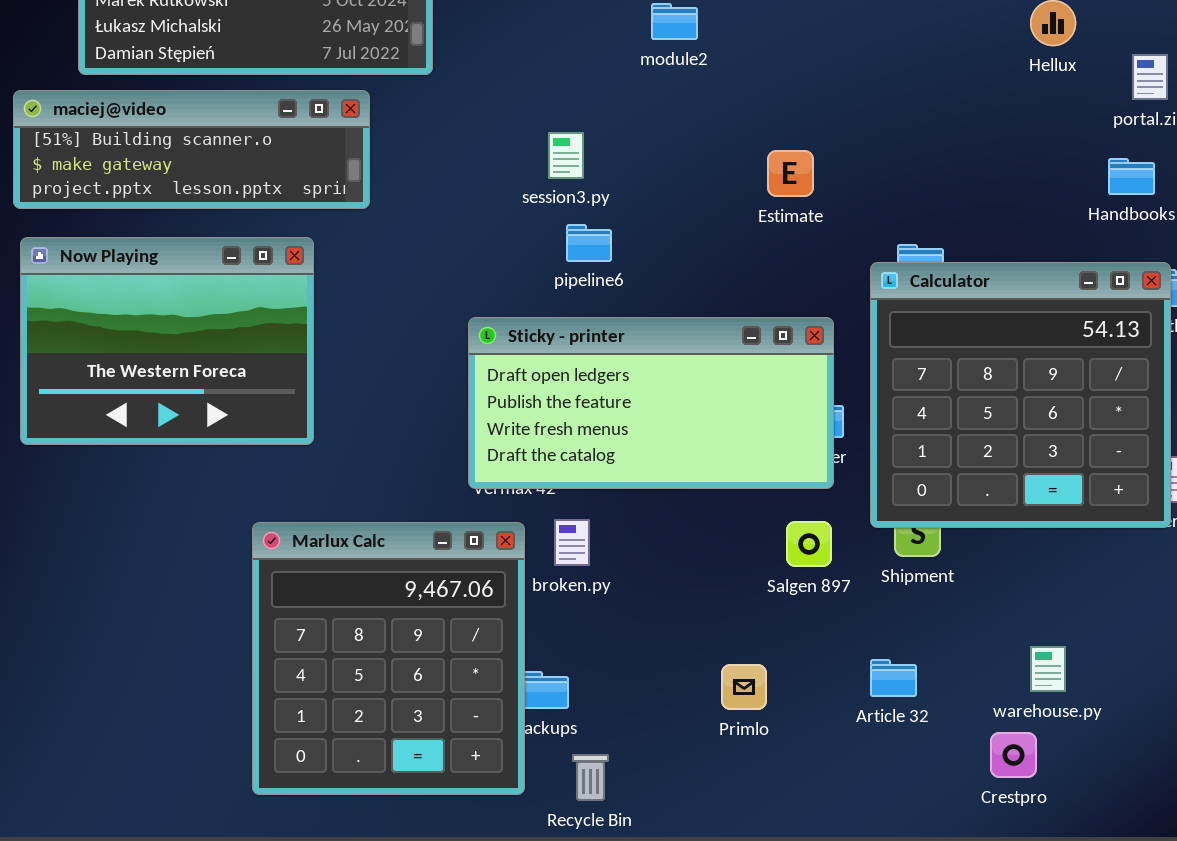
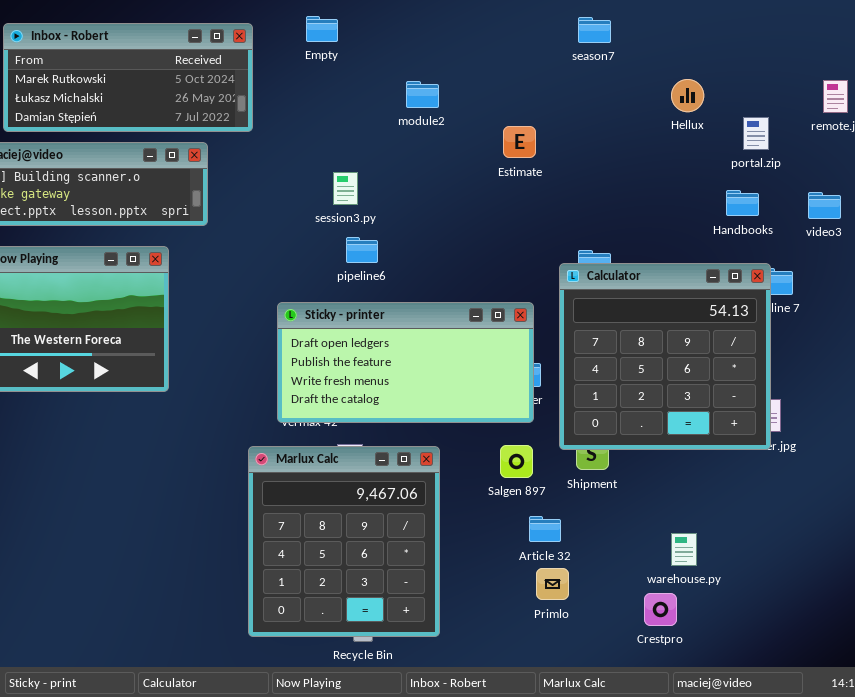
Estimate: [767,150,814,197] -> [503,126,536,158], moved
Marlux Calc: [252,522,525,795] -> [248,446,440,637], moved
Article 32: [870,659,917,697] -> [529,516,561,542], moved
Primlo: [721,664,767,710] -> [536,568,569,600], moved

